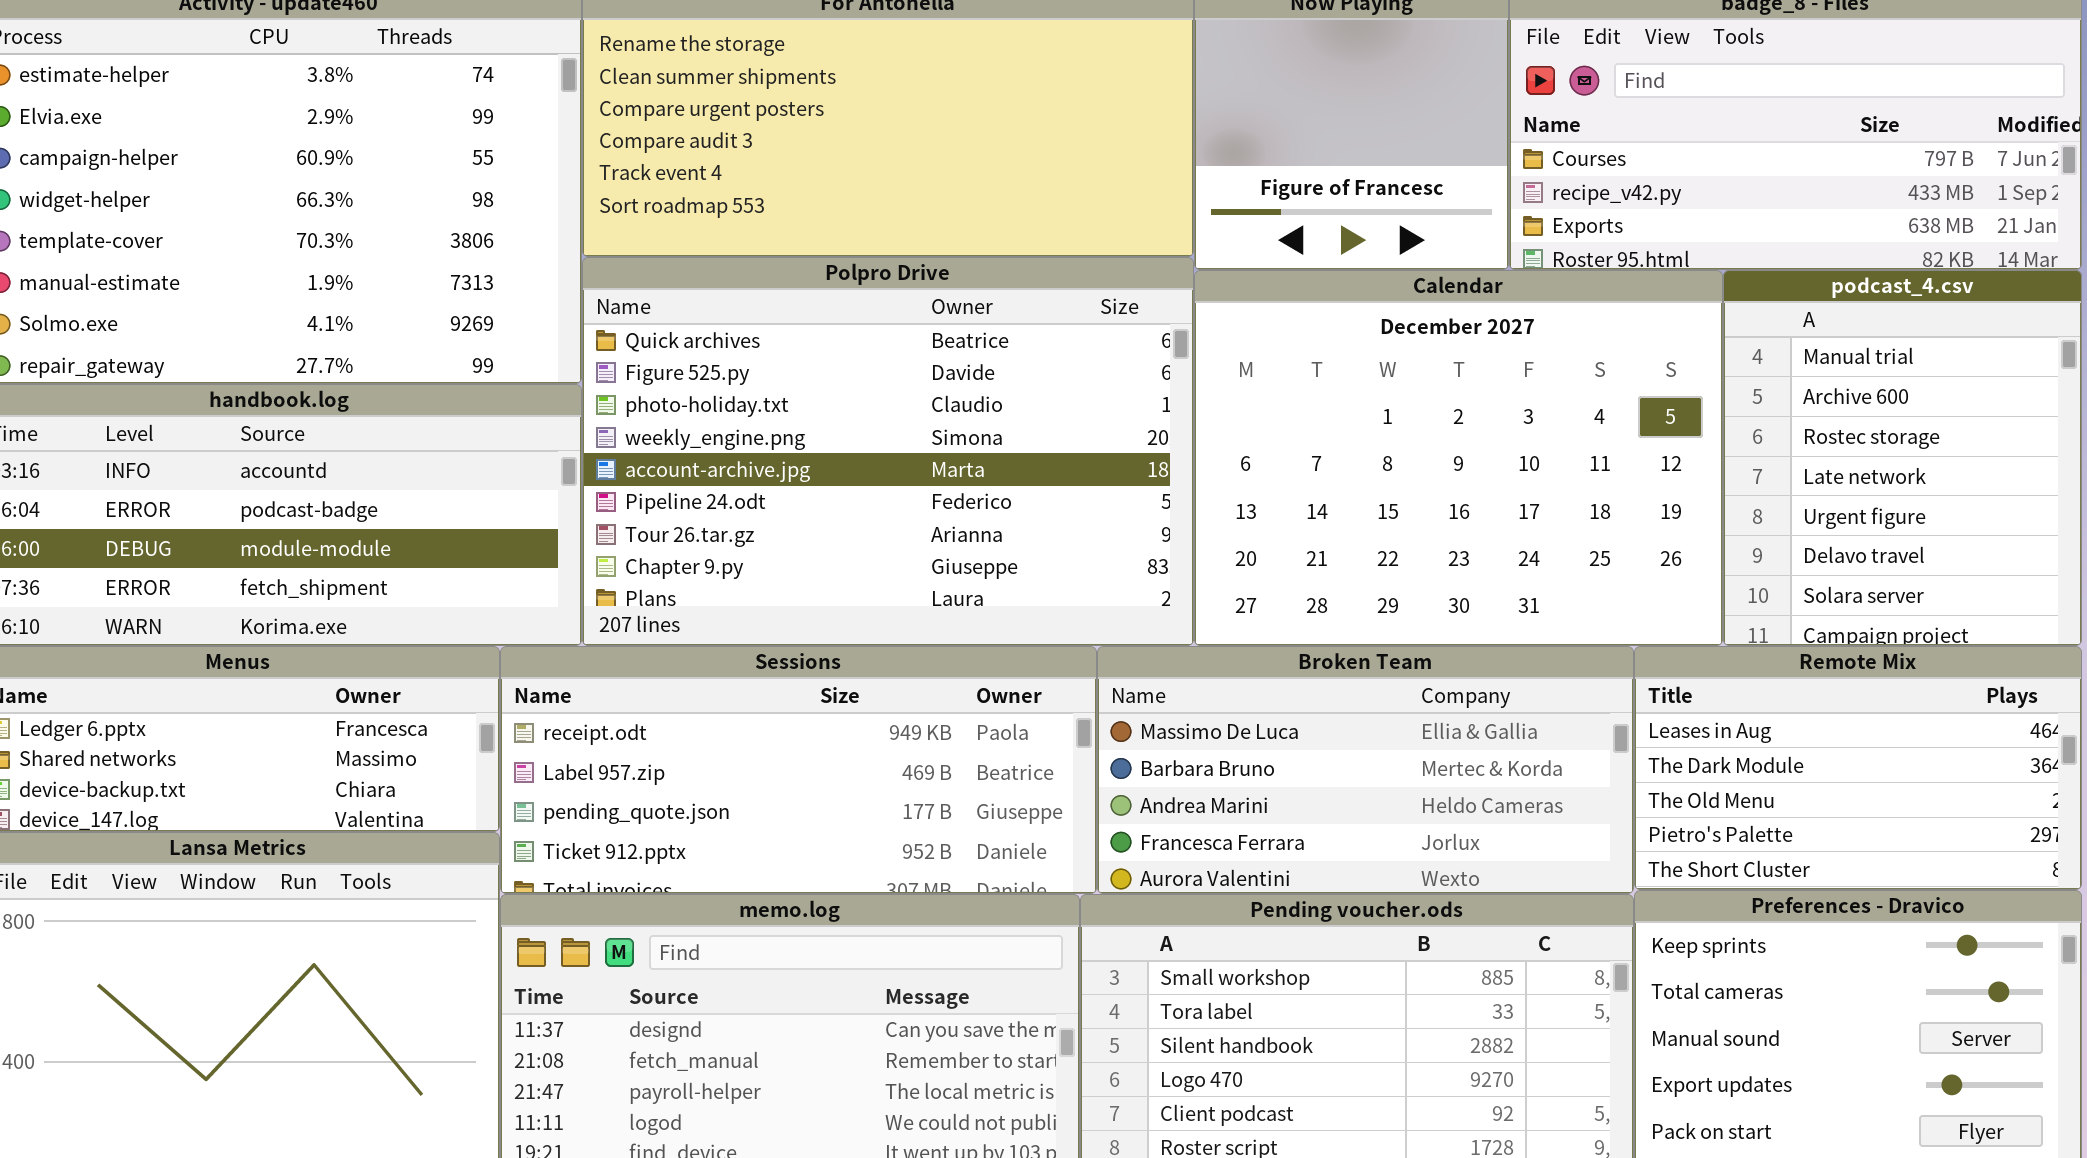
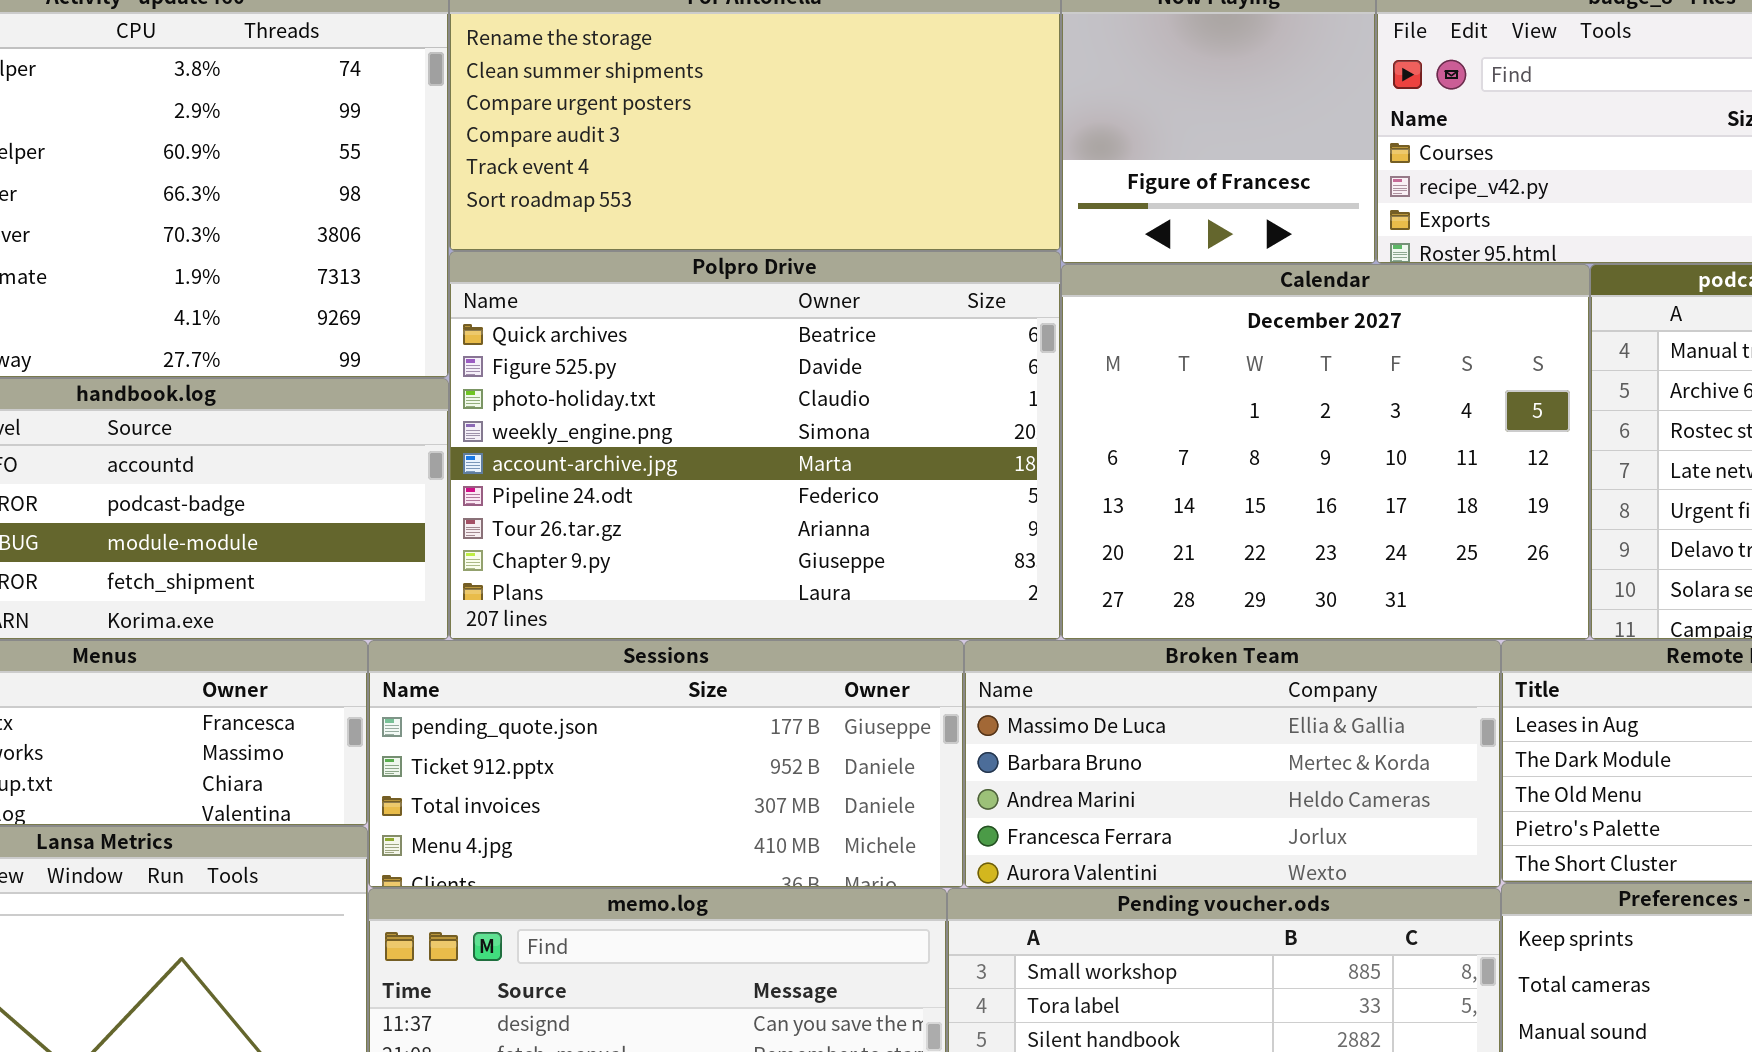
Sessions: [500,646,1097,894] -> [368,640,964,888], scrolled down 2 rows

